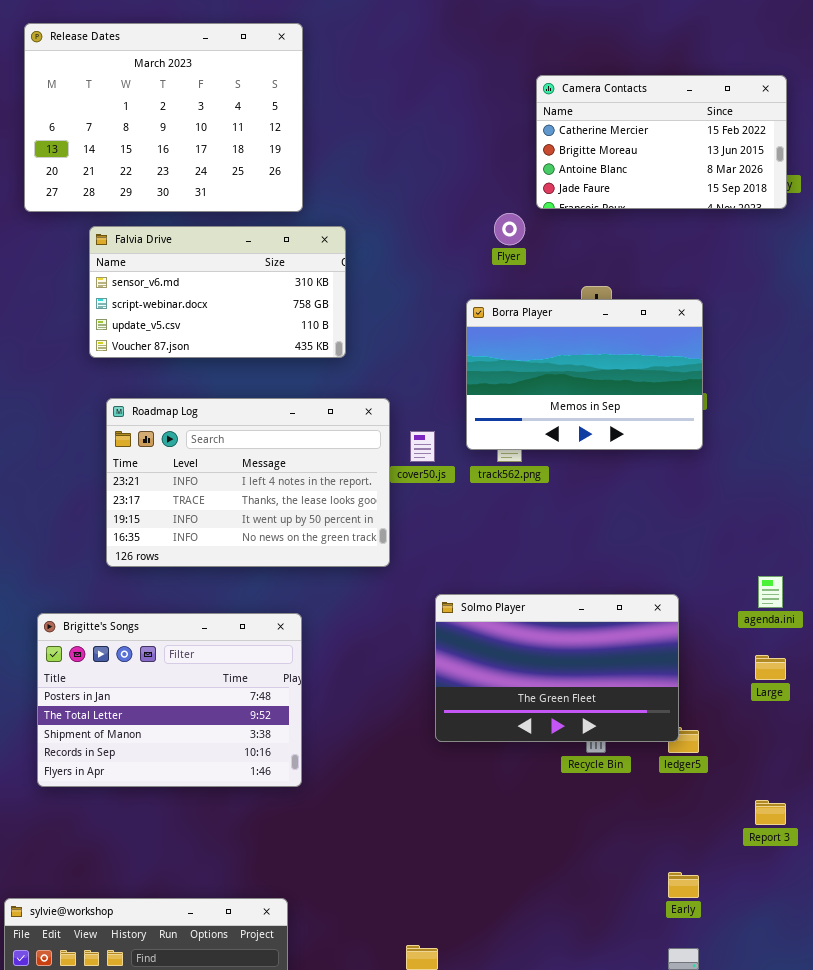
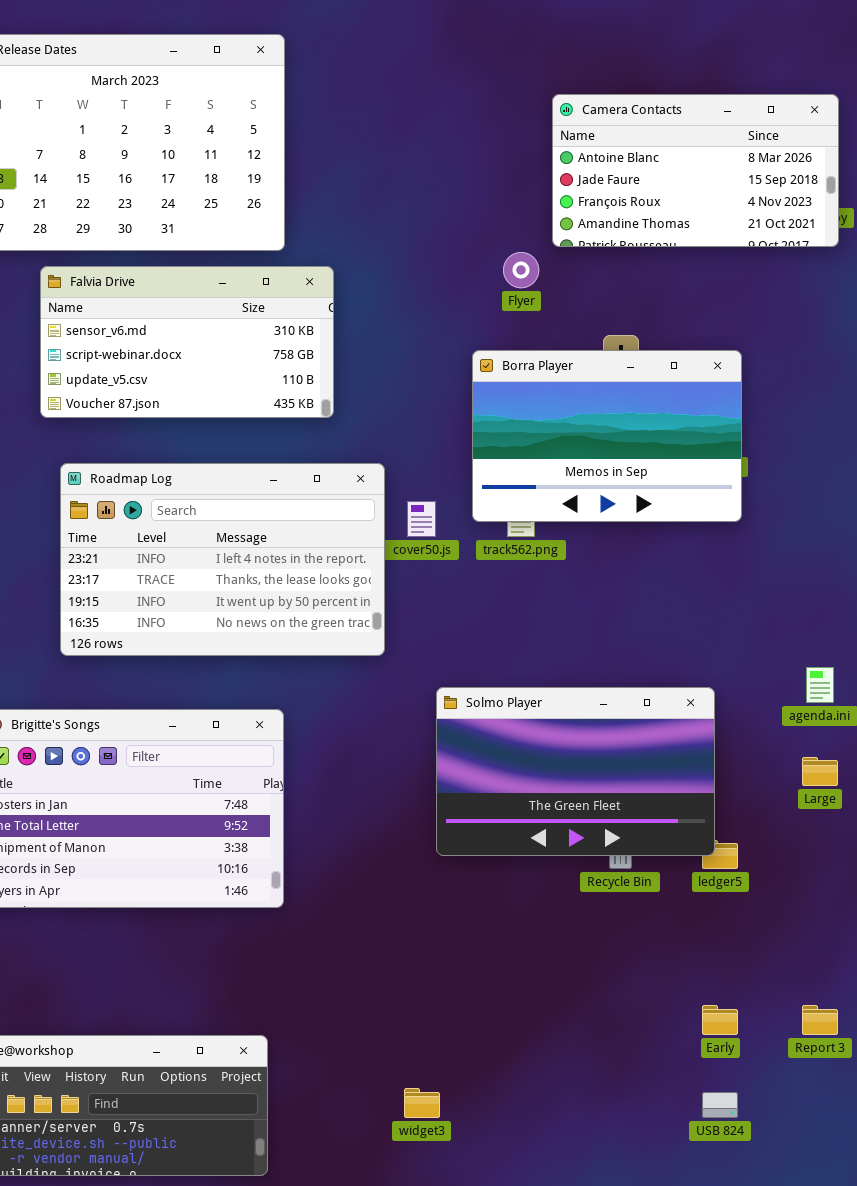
Camera Contacts: [536,75,787,209] -> [552,94,839,247], scrolled down 2 rows
Report 3: [755,800,786,825] -> [802,1005,838,1035], moved

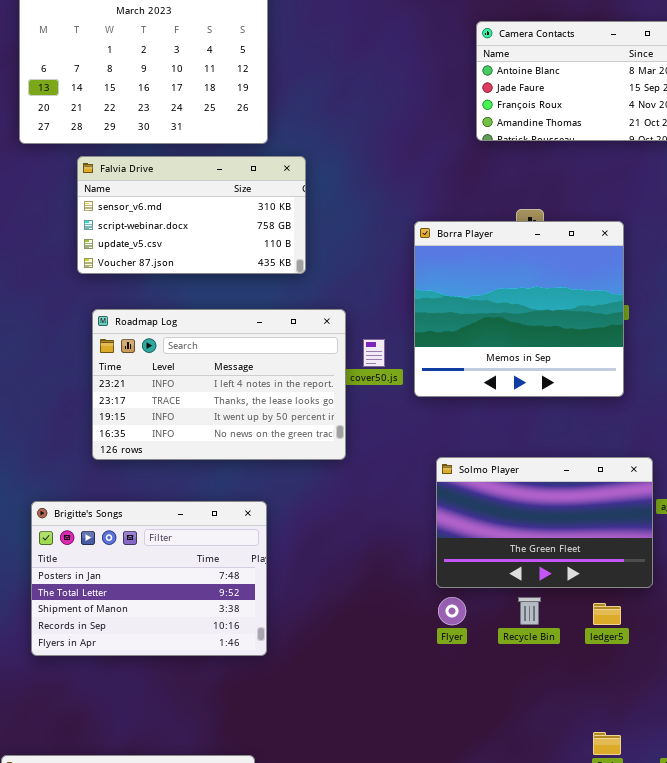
Flyer: [503,252,539,288] -> [438,597,466,625], moved
Borra Player: [472,350,742,522] -> [414,221,624,397], resized
Solmo Player: [436,687,715,856] -> [436,457,653,588], moved

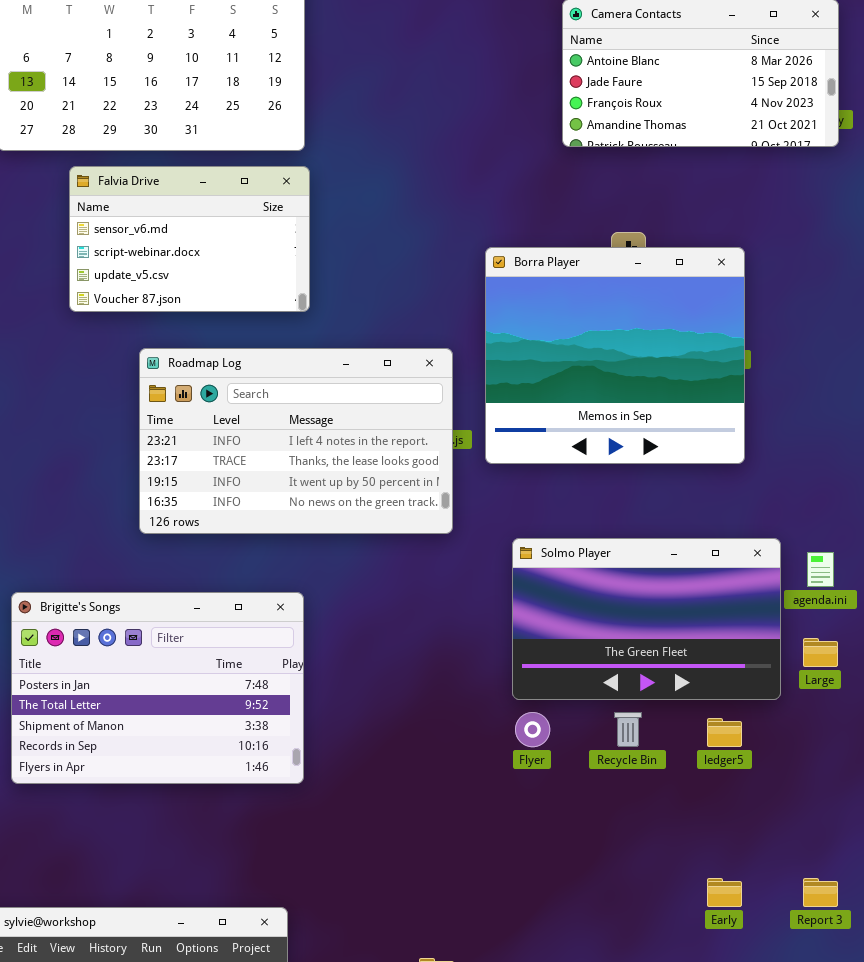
Falvia Drive: [77,156,306,274] -> [69,166,310,312], resized
Roadmap Log: [92,309,346,460] -> [139,348,453,534], moved

